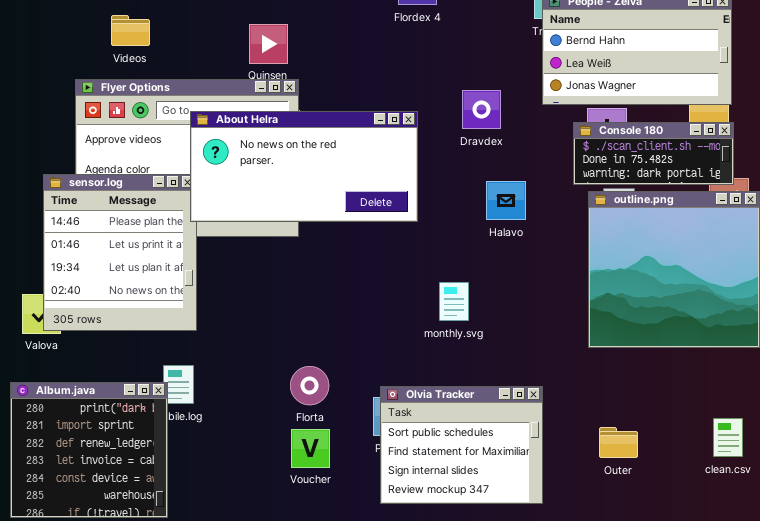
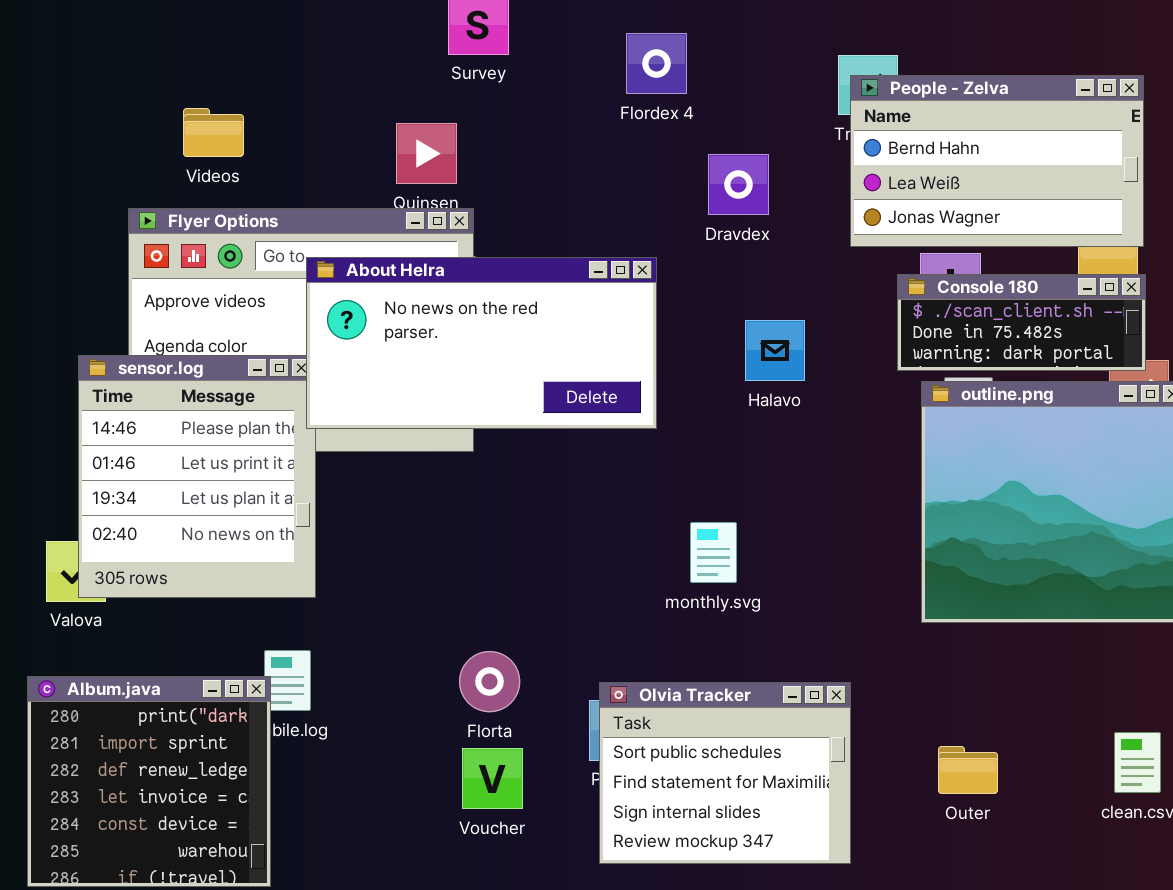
Dravdex: [462,90,501,129] -> [708,154,769,215], moved
Halavo: [486,181,526,220] -> [745,320,805,381], moved

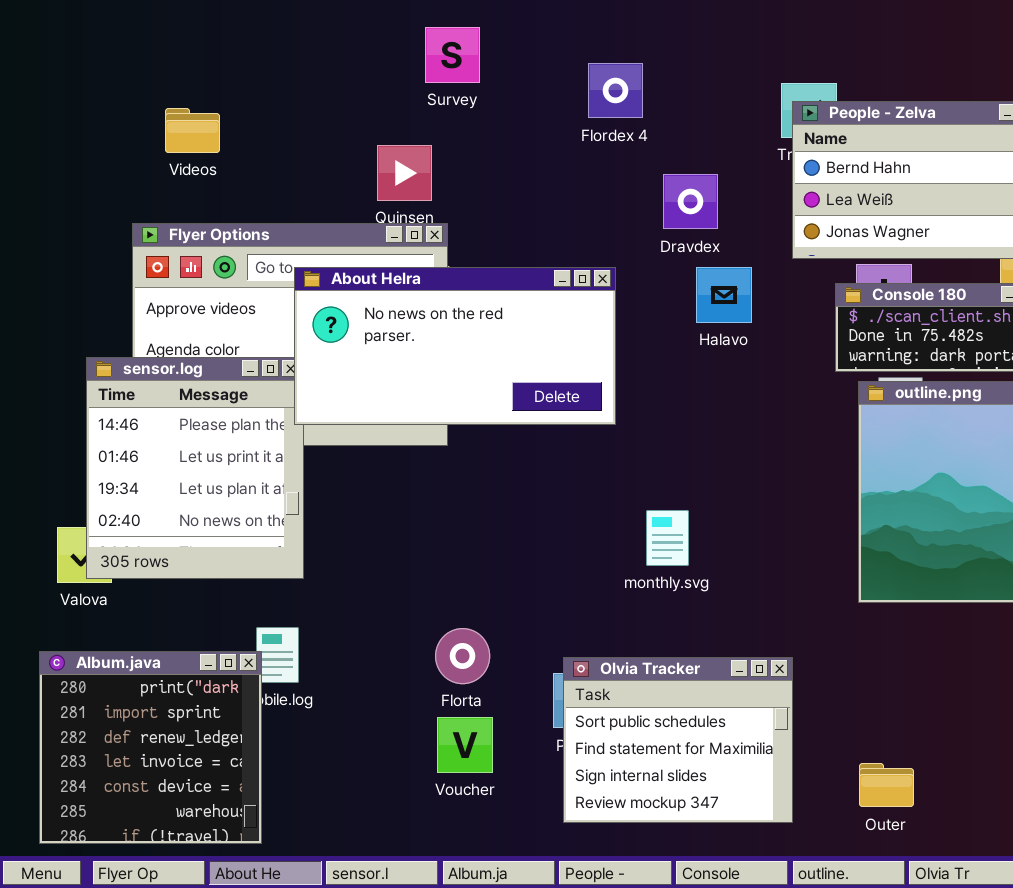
Videos: [183,108,244,157] -> [165,108,220,153], moved
Halavo: [745,320,805,381] -> [696,267,752,323], moved
Outer: [938,746,998,794] -> [859,763,914,807], moved

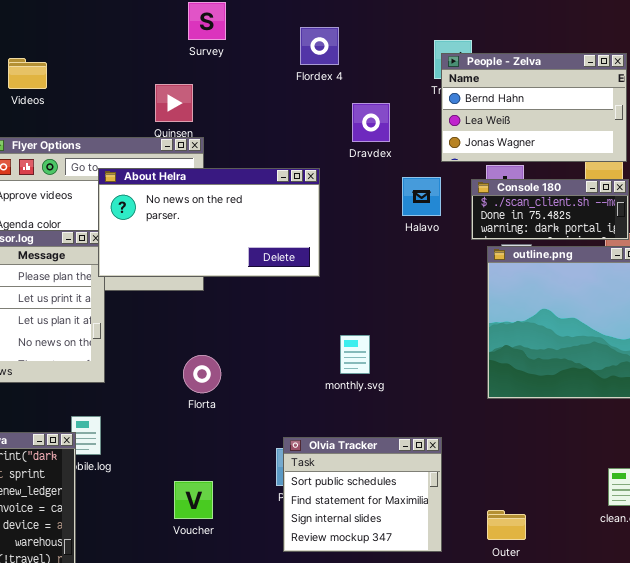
Halavo: [696,267,752,323] -> [402,177,441,216], moved
Florta: [435,628,490,684] -> [183,355,221,393], moved
Voucher: [437,717,493,773] -> [174,481,213,519], moved

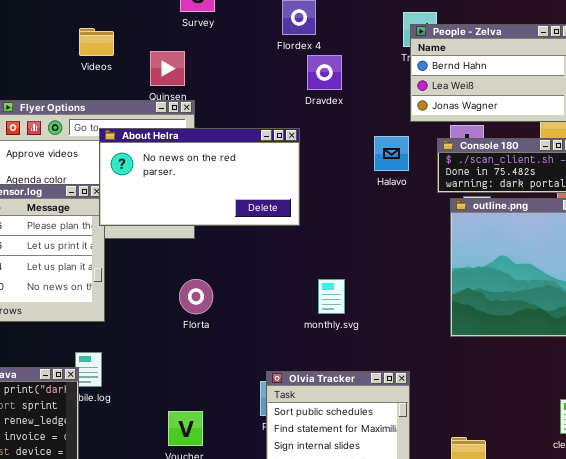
Videos: [8,58,47,89] -> [79,28,114,56], moved
Dravdex: [352,103,390,142] -> [307,55,342,90], moved
Florta: [183,355,221,393] -> [179,279,213,314], moved

